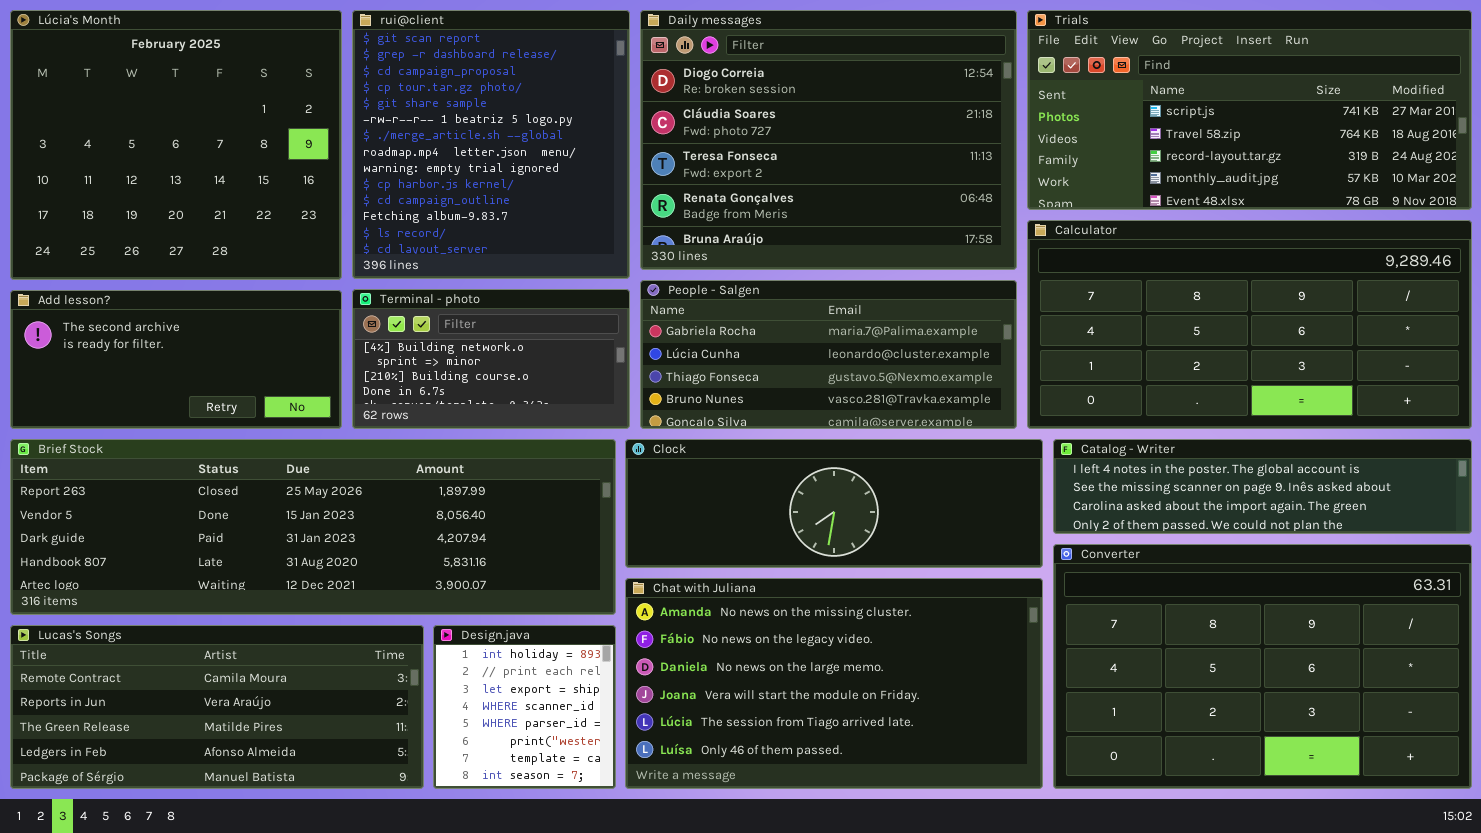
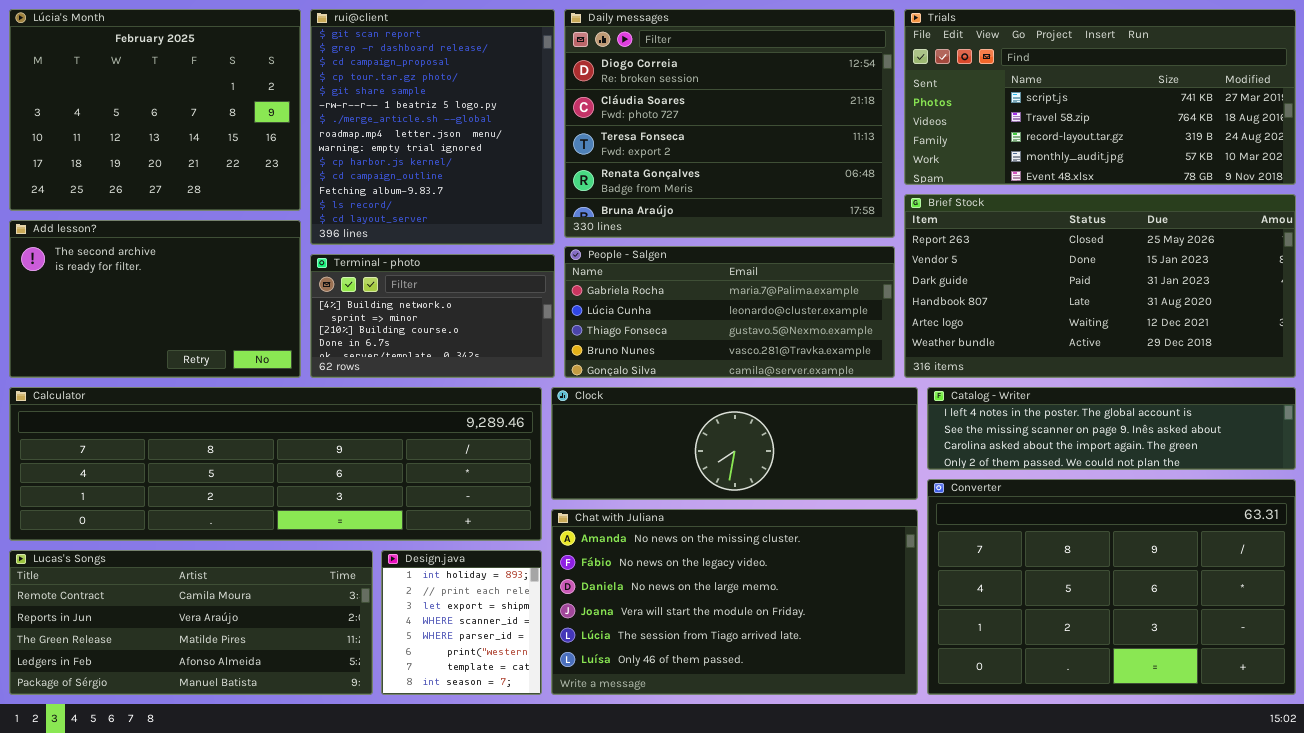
Lúcia's Month: [10,10,342,280] -> [9,9,301,211], resized
Calculator: [1027,220,1472,429] -> [9,387,542,541], moved, resized
Add lesson?: [10,290,342,429] -> [9,220,301,378], resized
Brief Stock: [10,439,616,615] -> [904,194,1296,378], moved, resized

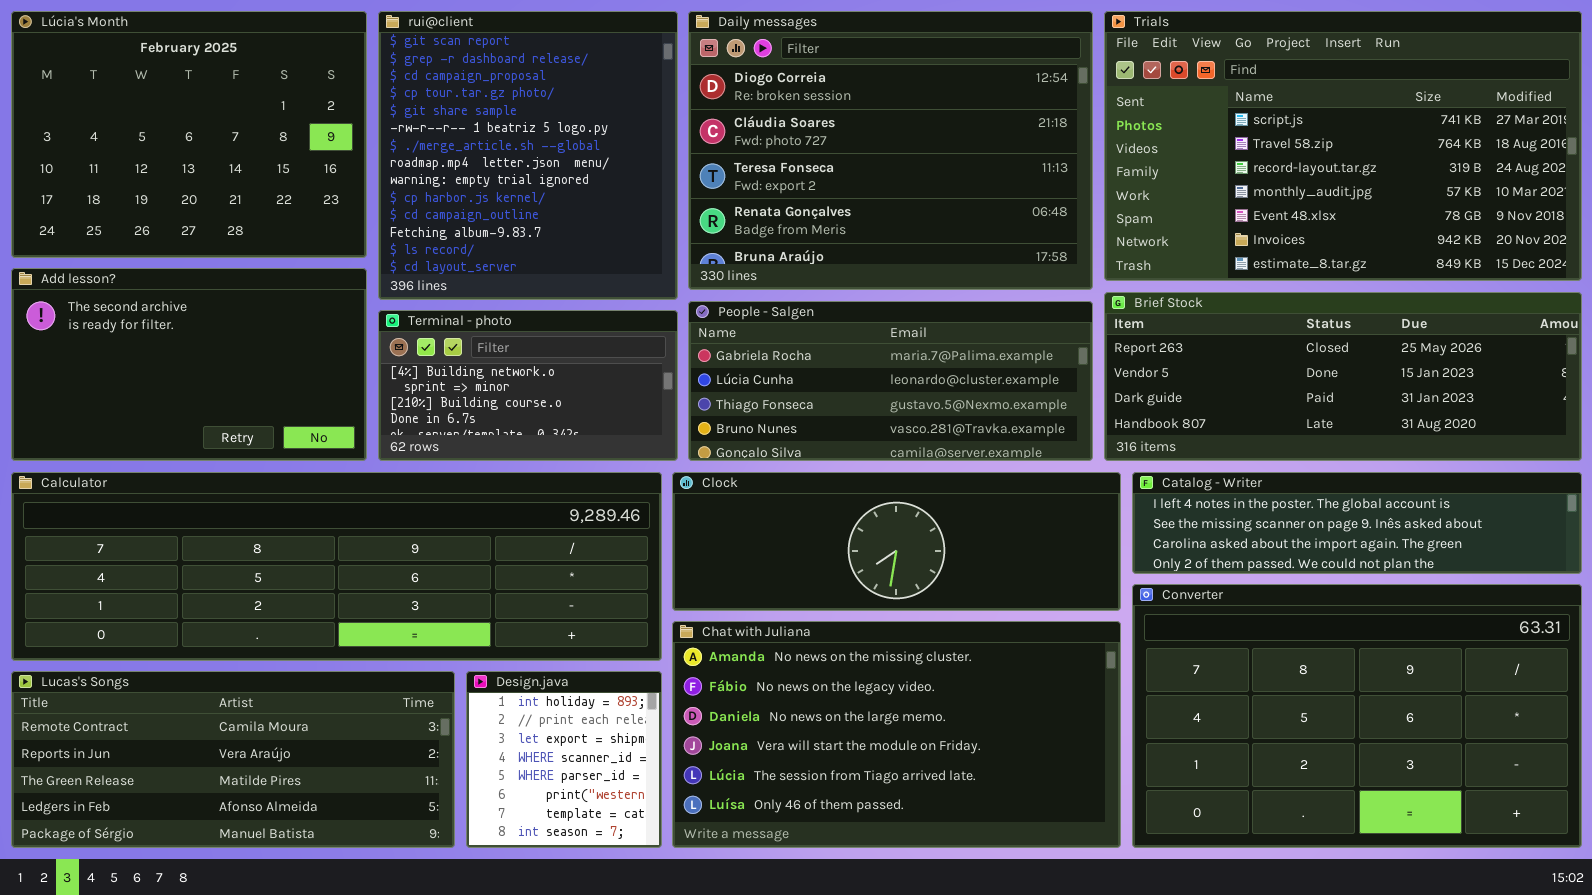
Trials: [904,9,1296,185] -> [1104,11,1582,281], resized
Brief Stock: [904,194,1296,378] -> [1104,292,1582,461], resized

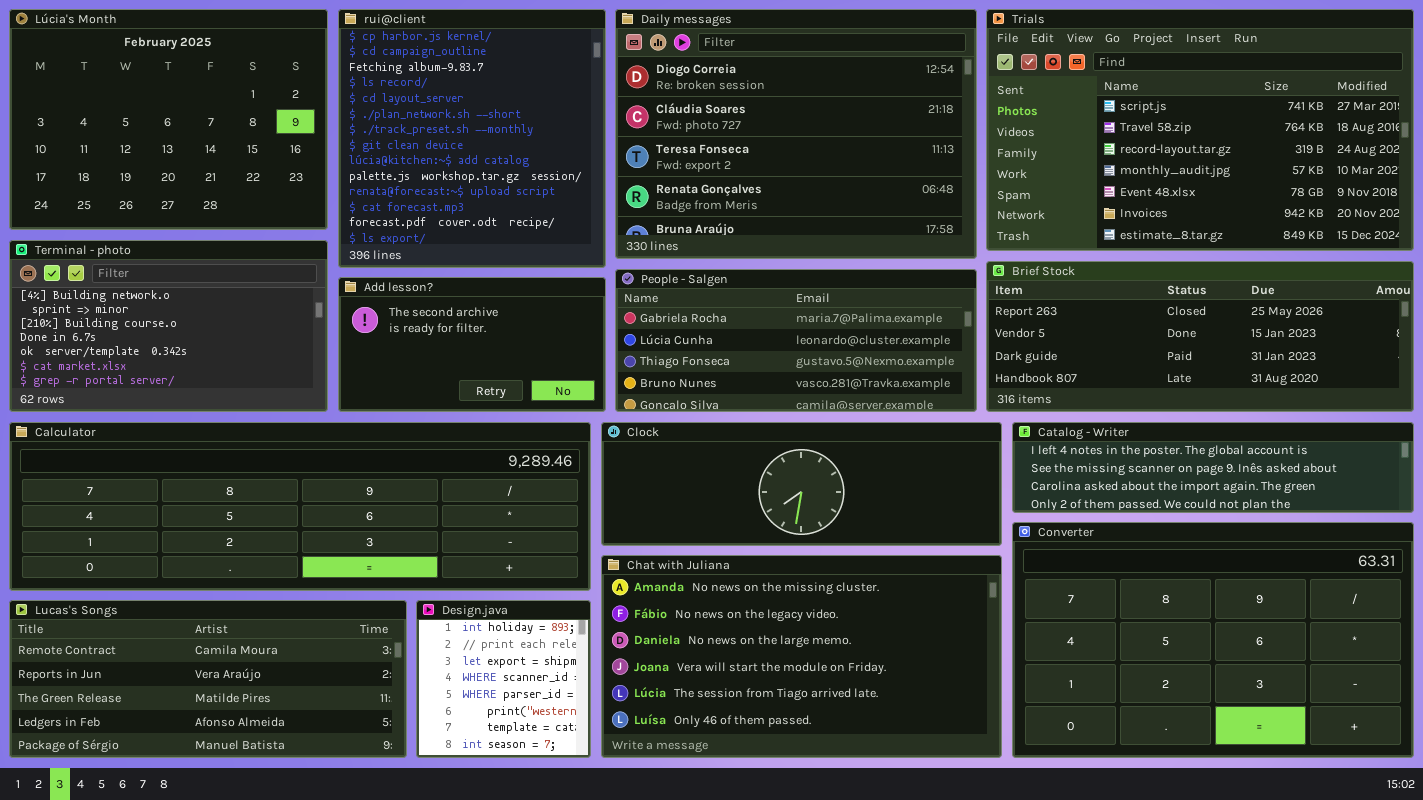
rui@client: [378,11,678,300] -> [338,9,606,268], scrolled down 9 rows
Add lesson?: [11,268,367,461] -> [338,277,606,412], moved, resized
Terminal - photo: [378,310,678,461] -> [9,240,328,412], moved, resized

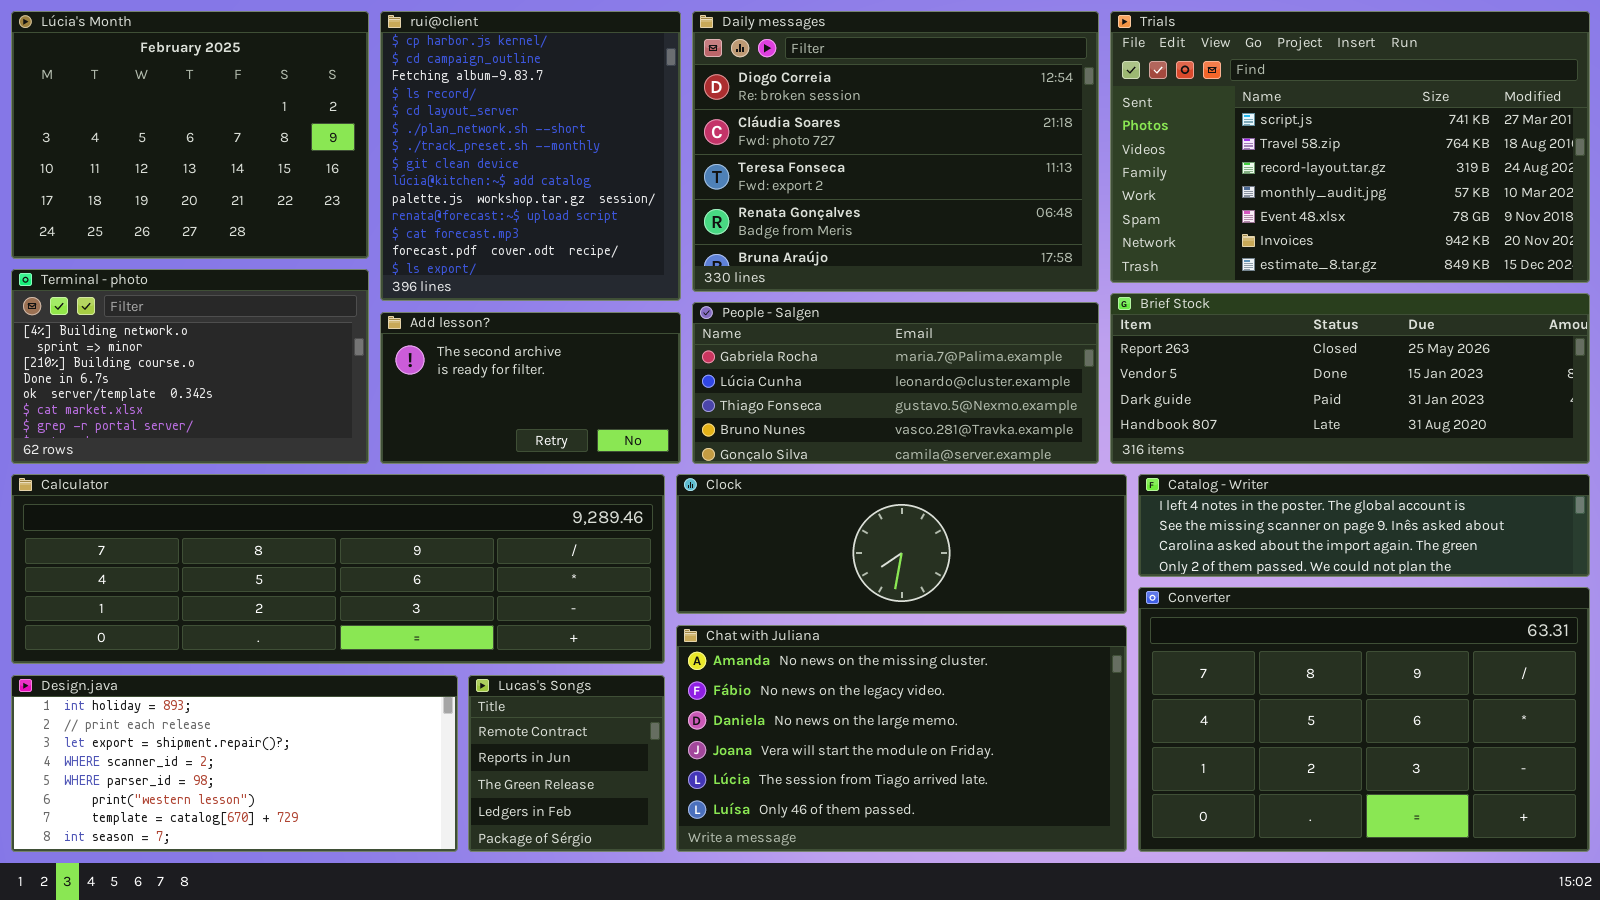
Lucas's Songs: [9,600,407,758] -> [468,675,665,852], moved, resized
Design.java: [416,600,591,758] -> [11,675,458,852], moved, resized

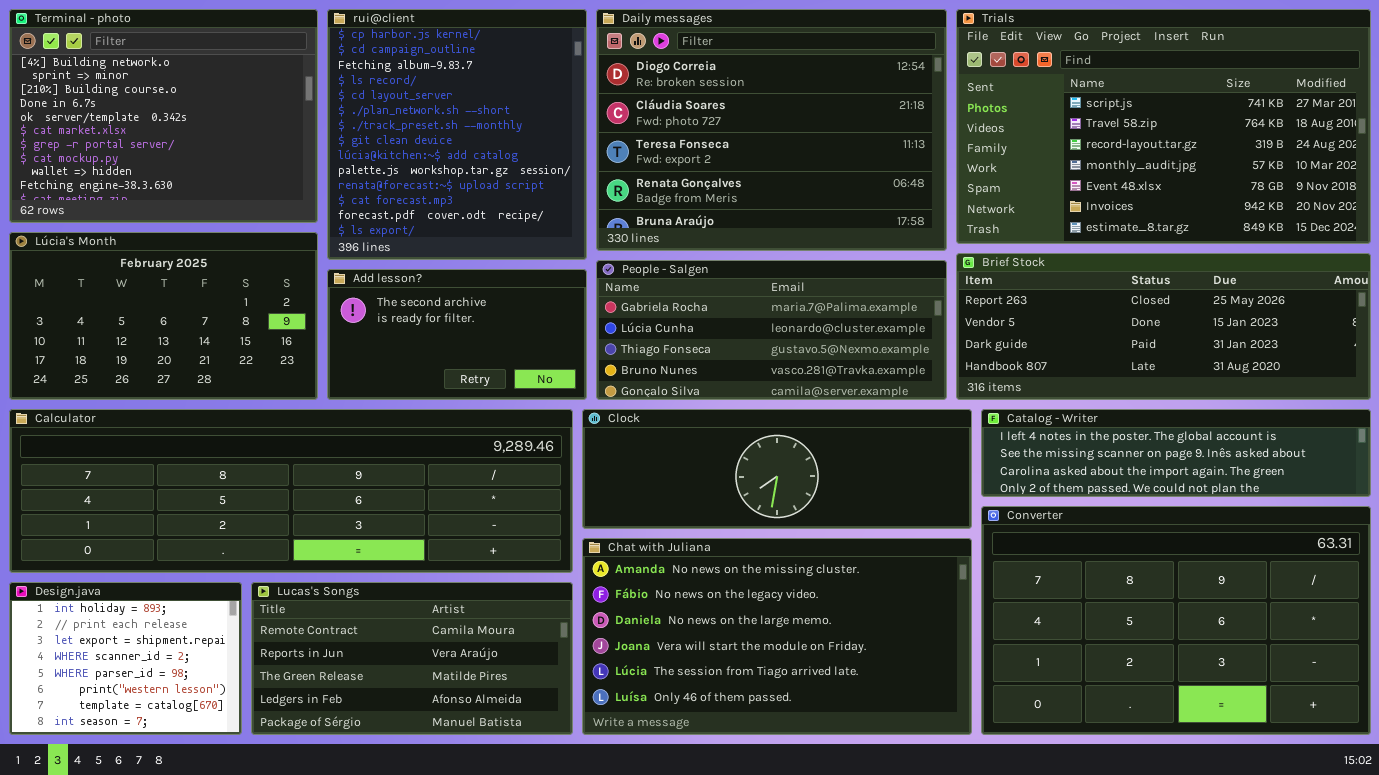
Lúcia's Month: [11,11,369,259] -> [9,232,318,400], moved, resized
Terminal - photo: [11,269,369,464] -> [9,9,318,223], moved, resized
Design.java: [11,675,458,852] -> [9,582,242,735], resized
Lucas's Songs: [468,675,665,852] -> [251,582,573,735], resized

